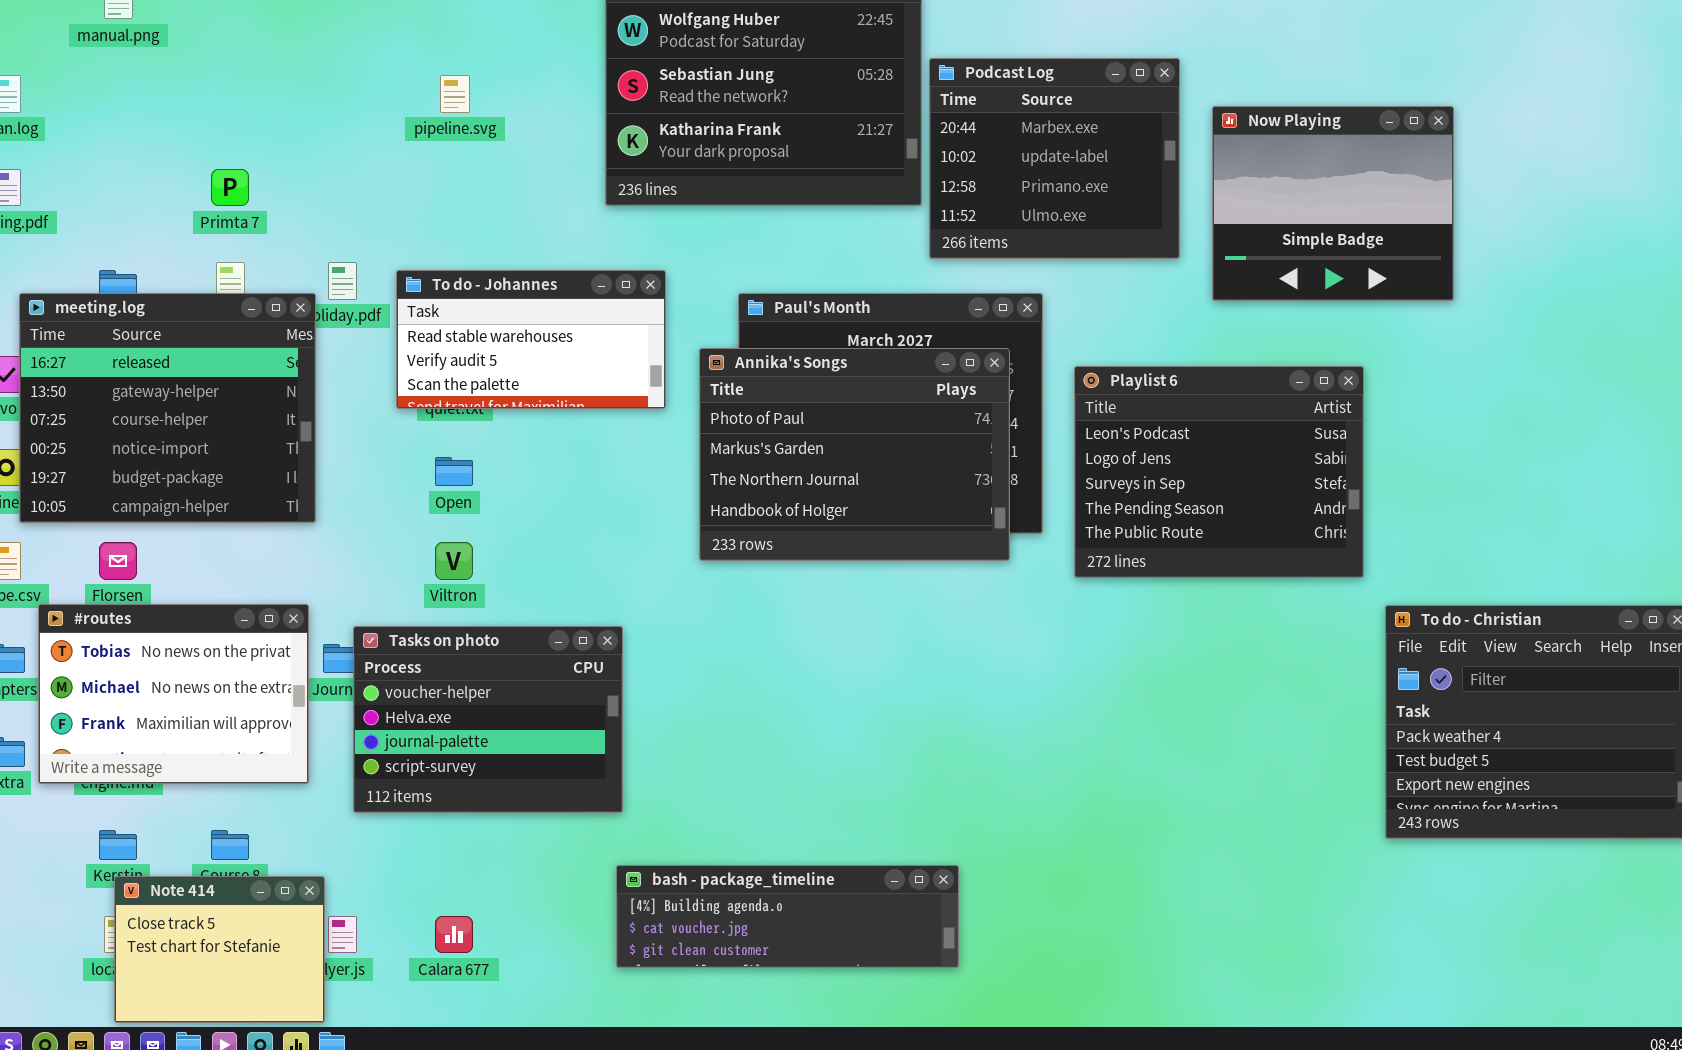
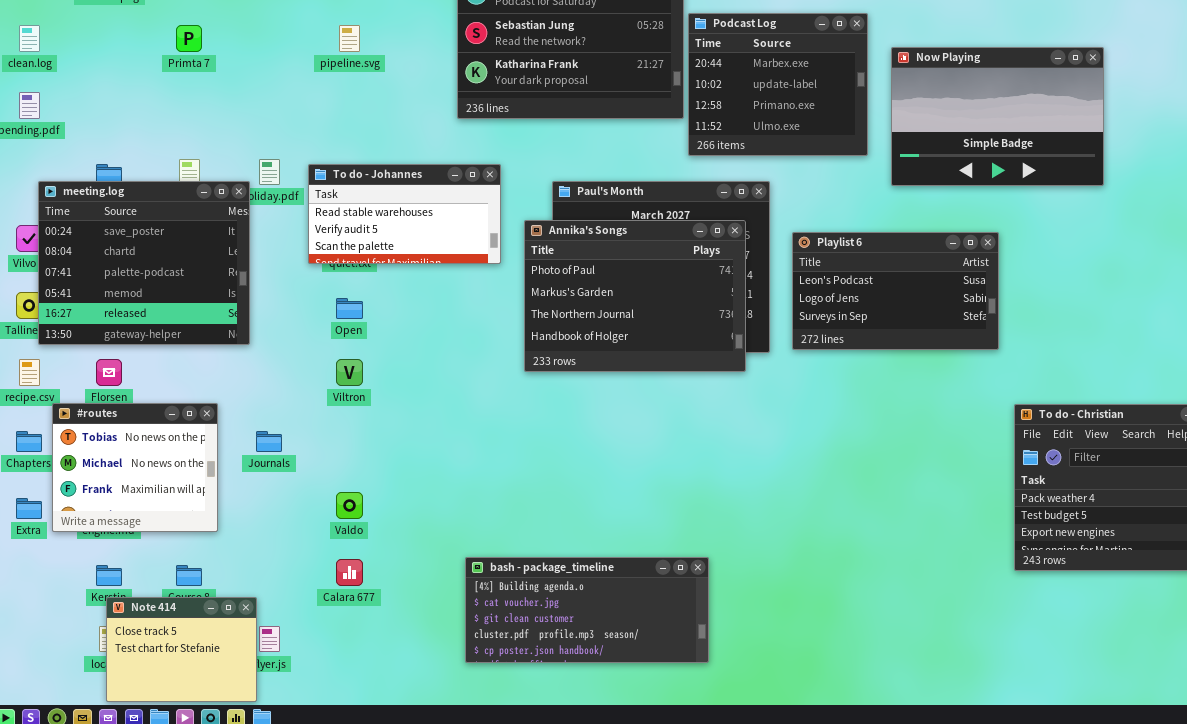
Now Playing: [1212,106,1454,301] -> [891,47,1104,186], resized
Primta 7: [211,169,249,206] -> [176,25,202,52], moved
meeting.log: [19,293,316,523] -> [38,181,250,345], scrolled up 4 rows
Playlist 6: [1074,366,1364,578] -> [792,232,999,350], resized
#routes: [38,604,309,784] -> [52,403,218,532], resized
Tasks on photo: [353,626,623,813] -> none, closed
bash - package_timeline: [616,865,959,968] -> [465,557,709,663], resized
Calara 677: [435,916,473,953] -> [336,559,363,586], moved

